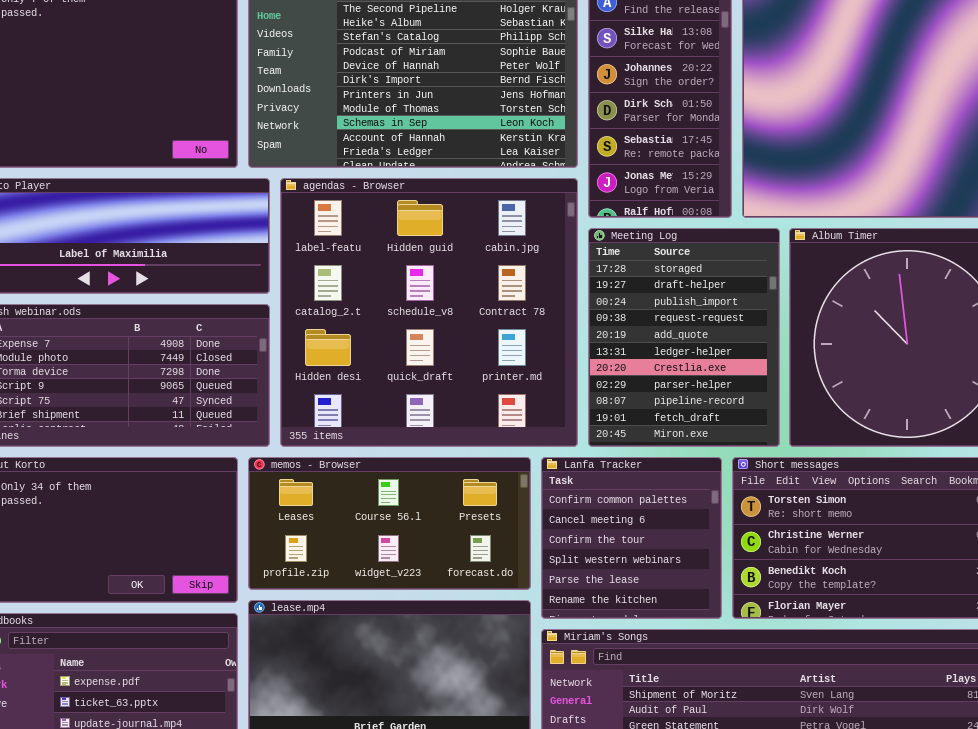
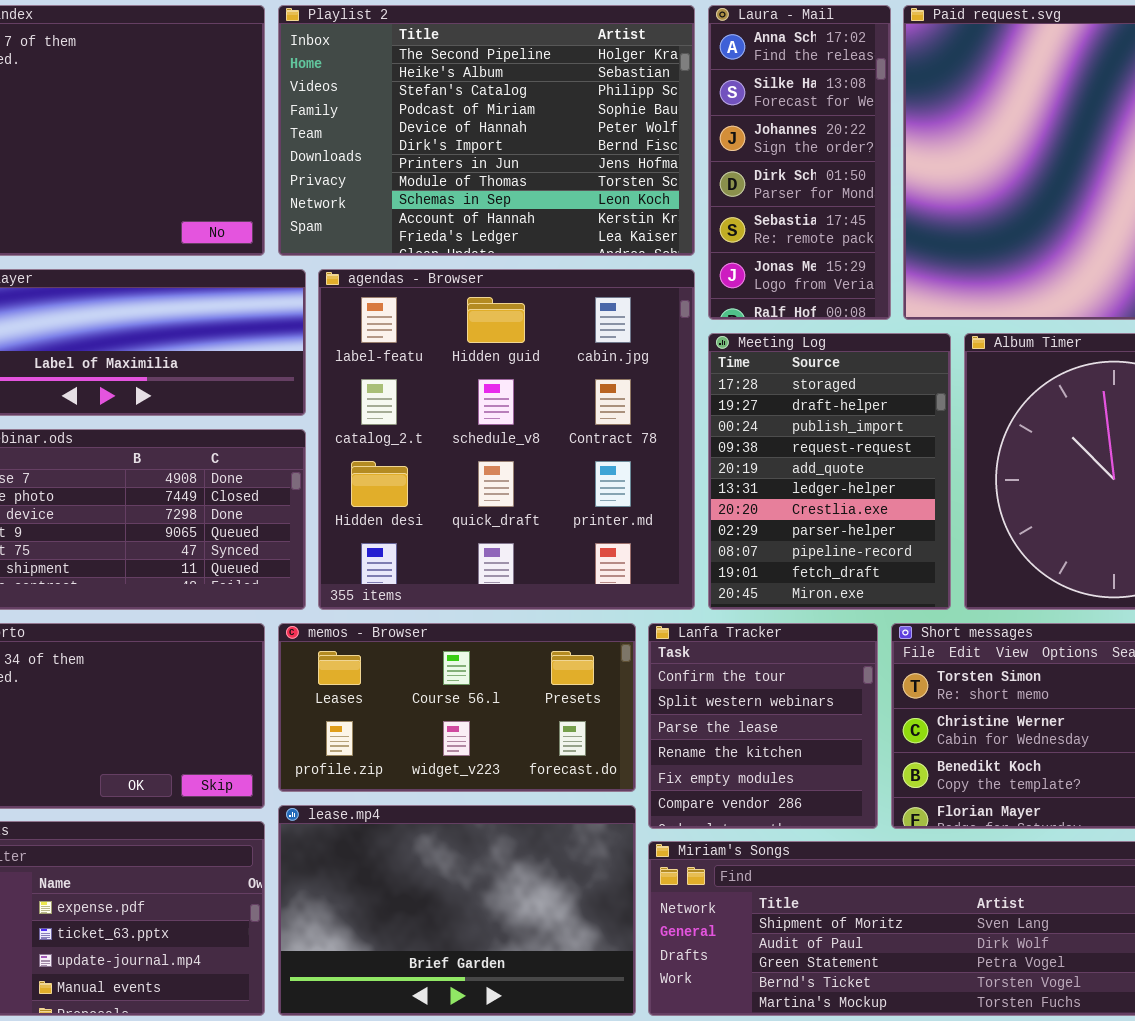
Lanfa Tracker: [541,457,722,619] -> [648,623,878,829], scrolled down 2 rows

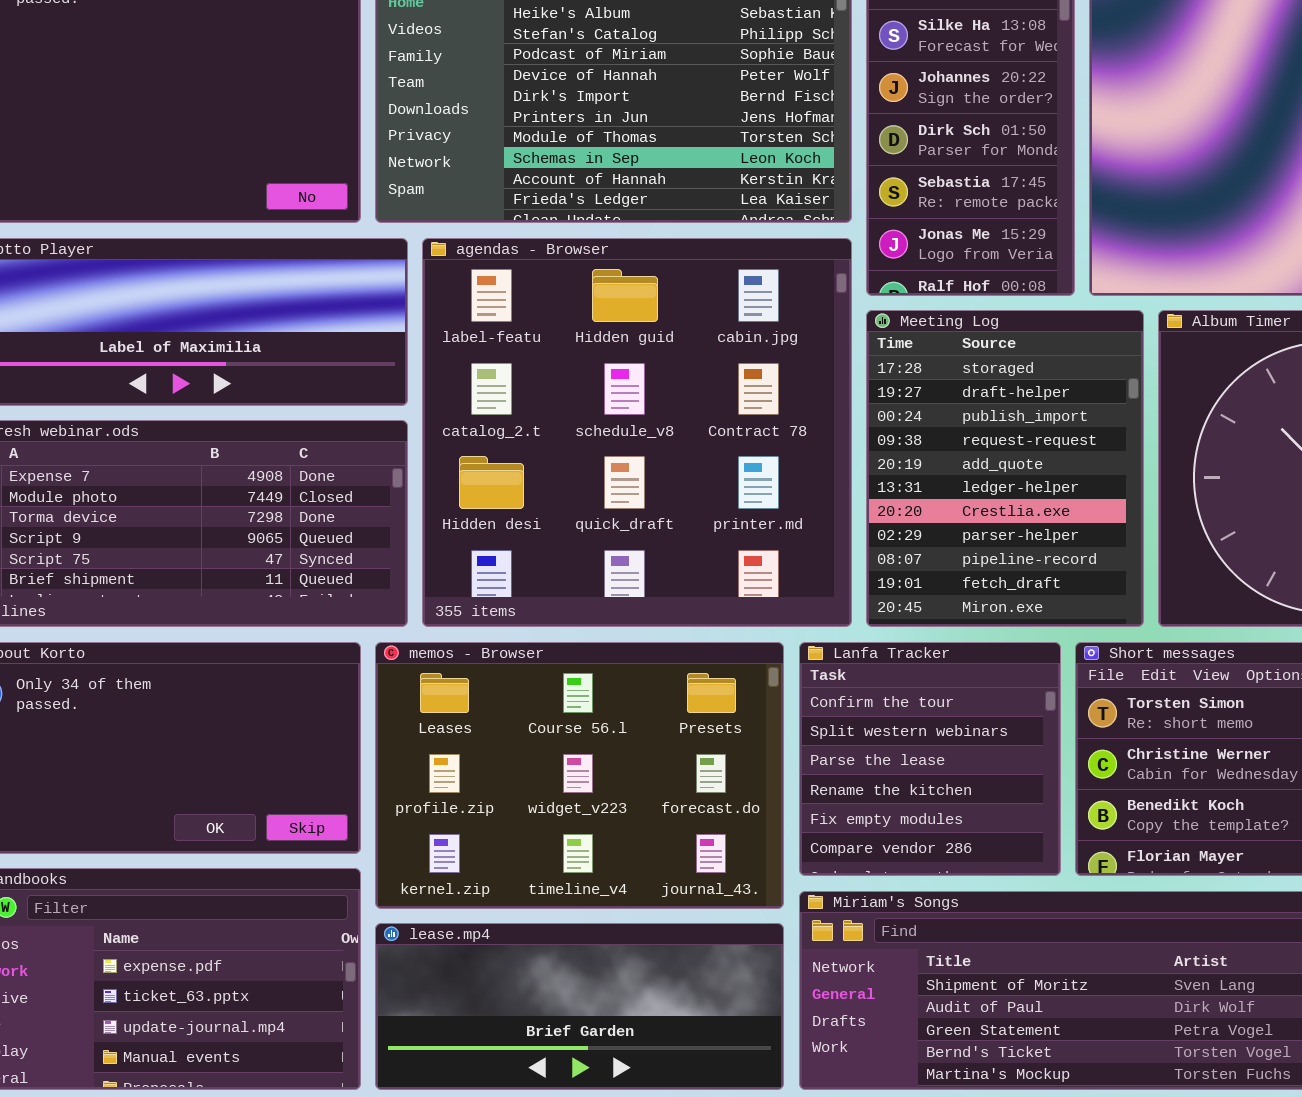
memos - Browser: [278,623,636,792] -> [375,642,784,909], resized
lease.mp4: [278,805,636,1016] -> [375,923,784,1090], resized

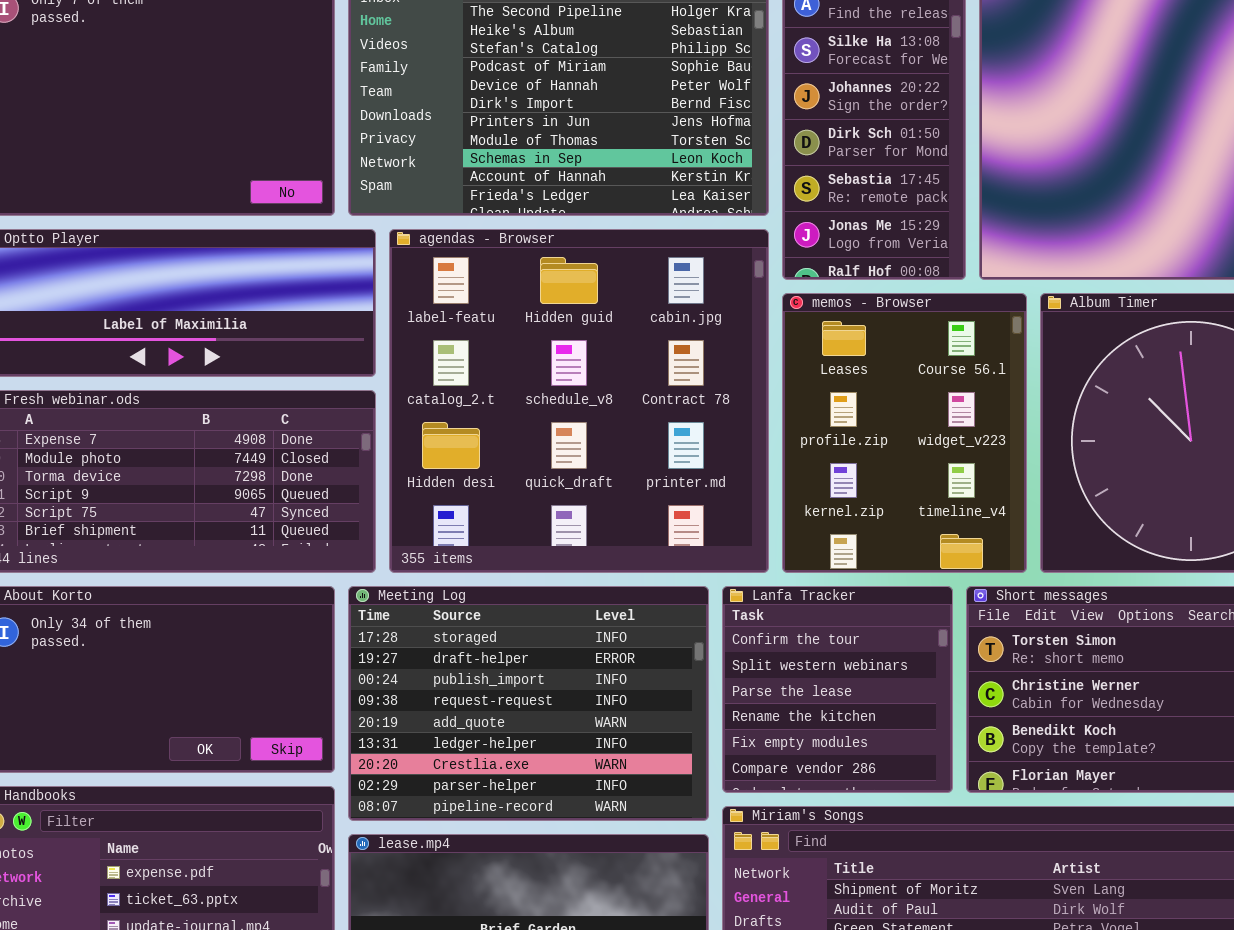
Meeting Log: [866,310,1144,627] -> [348,586,709,821], moved, resized
memos - Browser: [375,642,784,909] -> [782,293,1027,573], moved, resized

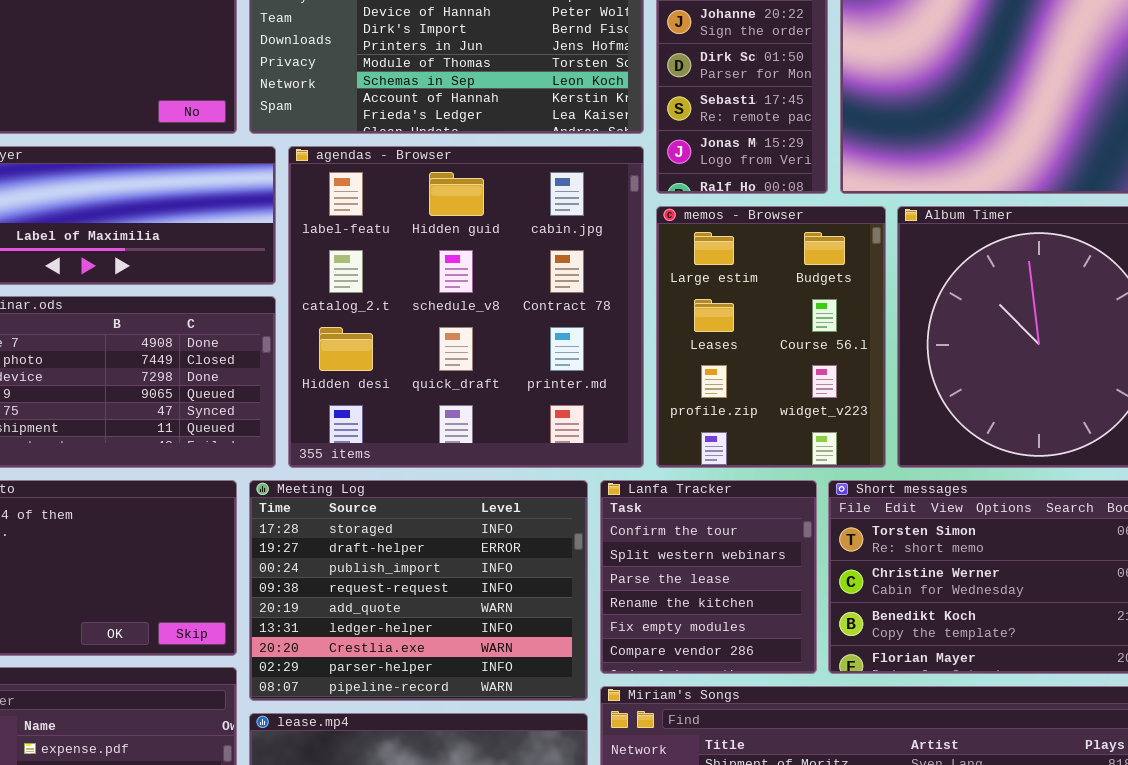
memos - Browser: [782,293,1027,573] -> [656,206,886,468], scrolled up 1 row

